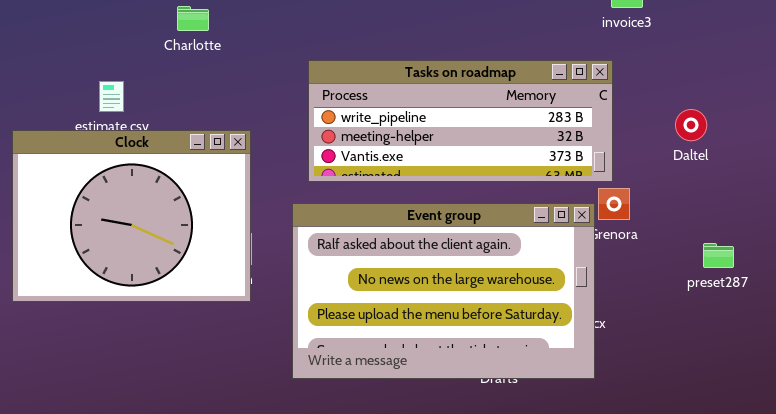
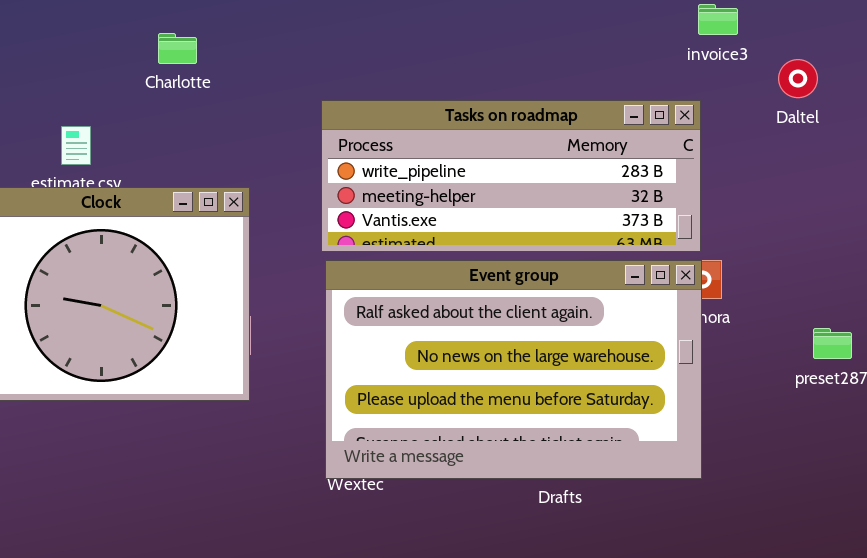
Daltel: [675,109,707,141] -> [778,59,818,98], moved
Event group: [292,203,595,379] -> [325,260,702,479], moved

